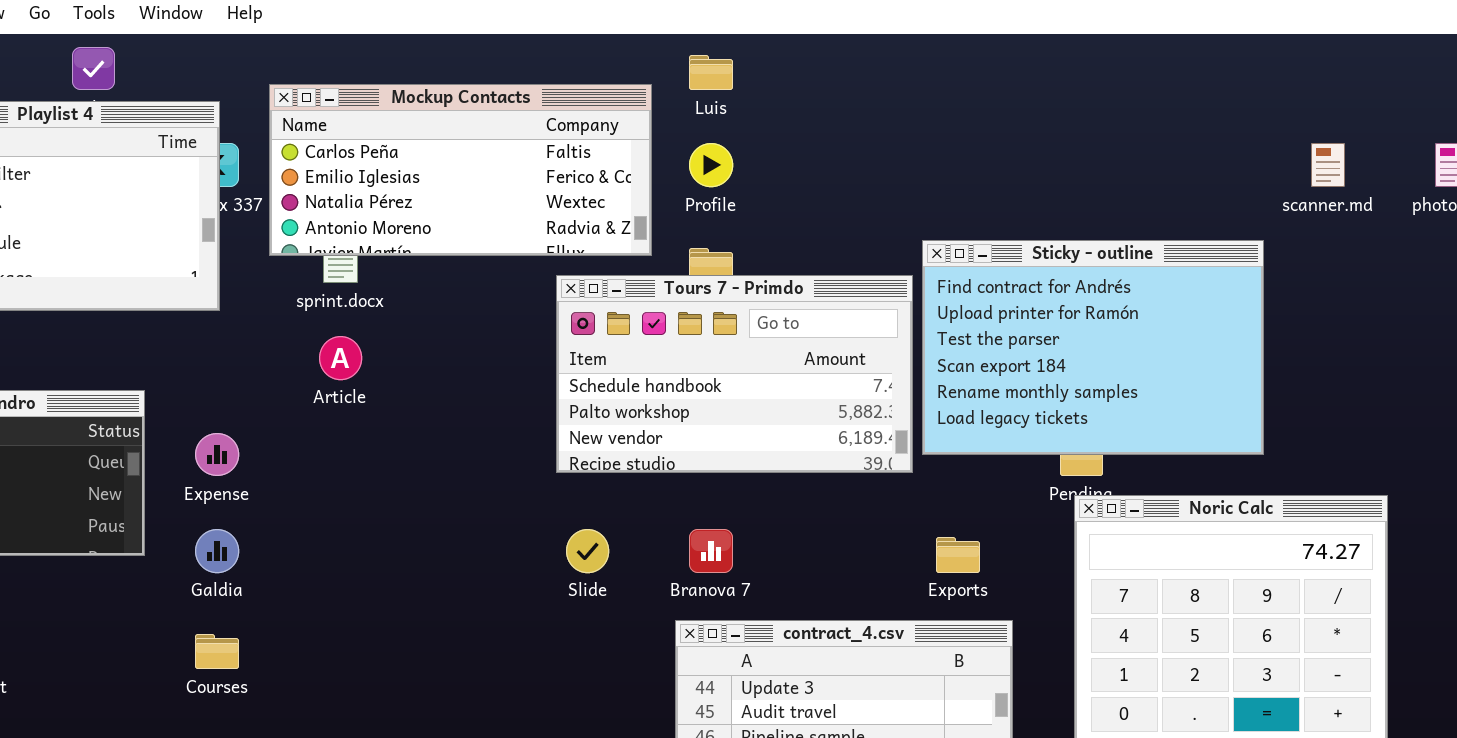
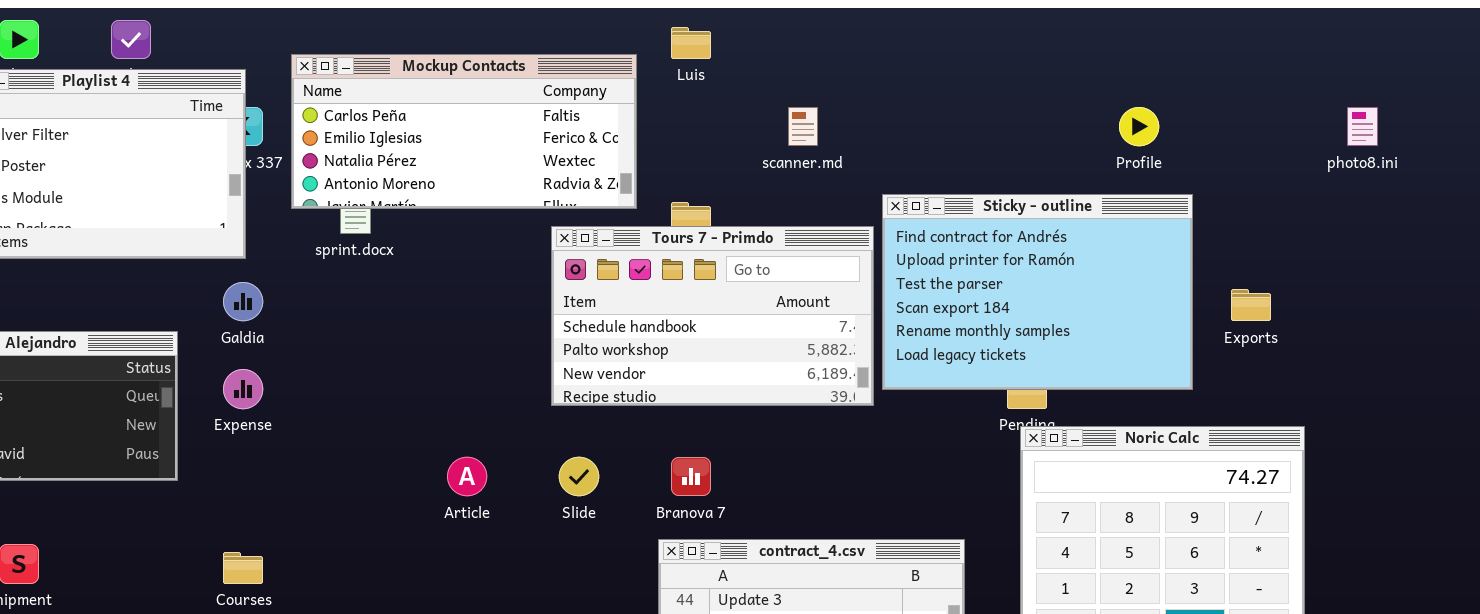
Profile: [689,143,733,187] -> [1119,107,1159,146], moved
scanner.md: [1311,143,1345,187] -> [788,107,818,146], moved
Article: [319,336,362,380] -> [447,457,487,496], moved
Galdia: [195,529,239,573] -> [223,282,263,321], moved
Exports: [936,537,980,573] -> [1231,289,1271,321], moved

